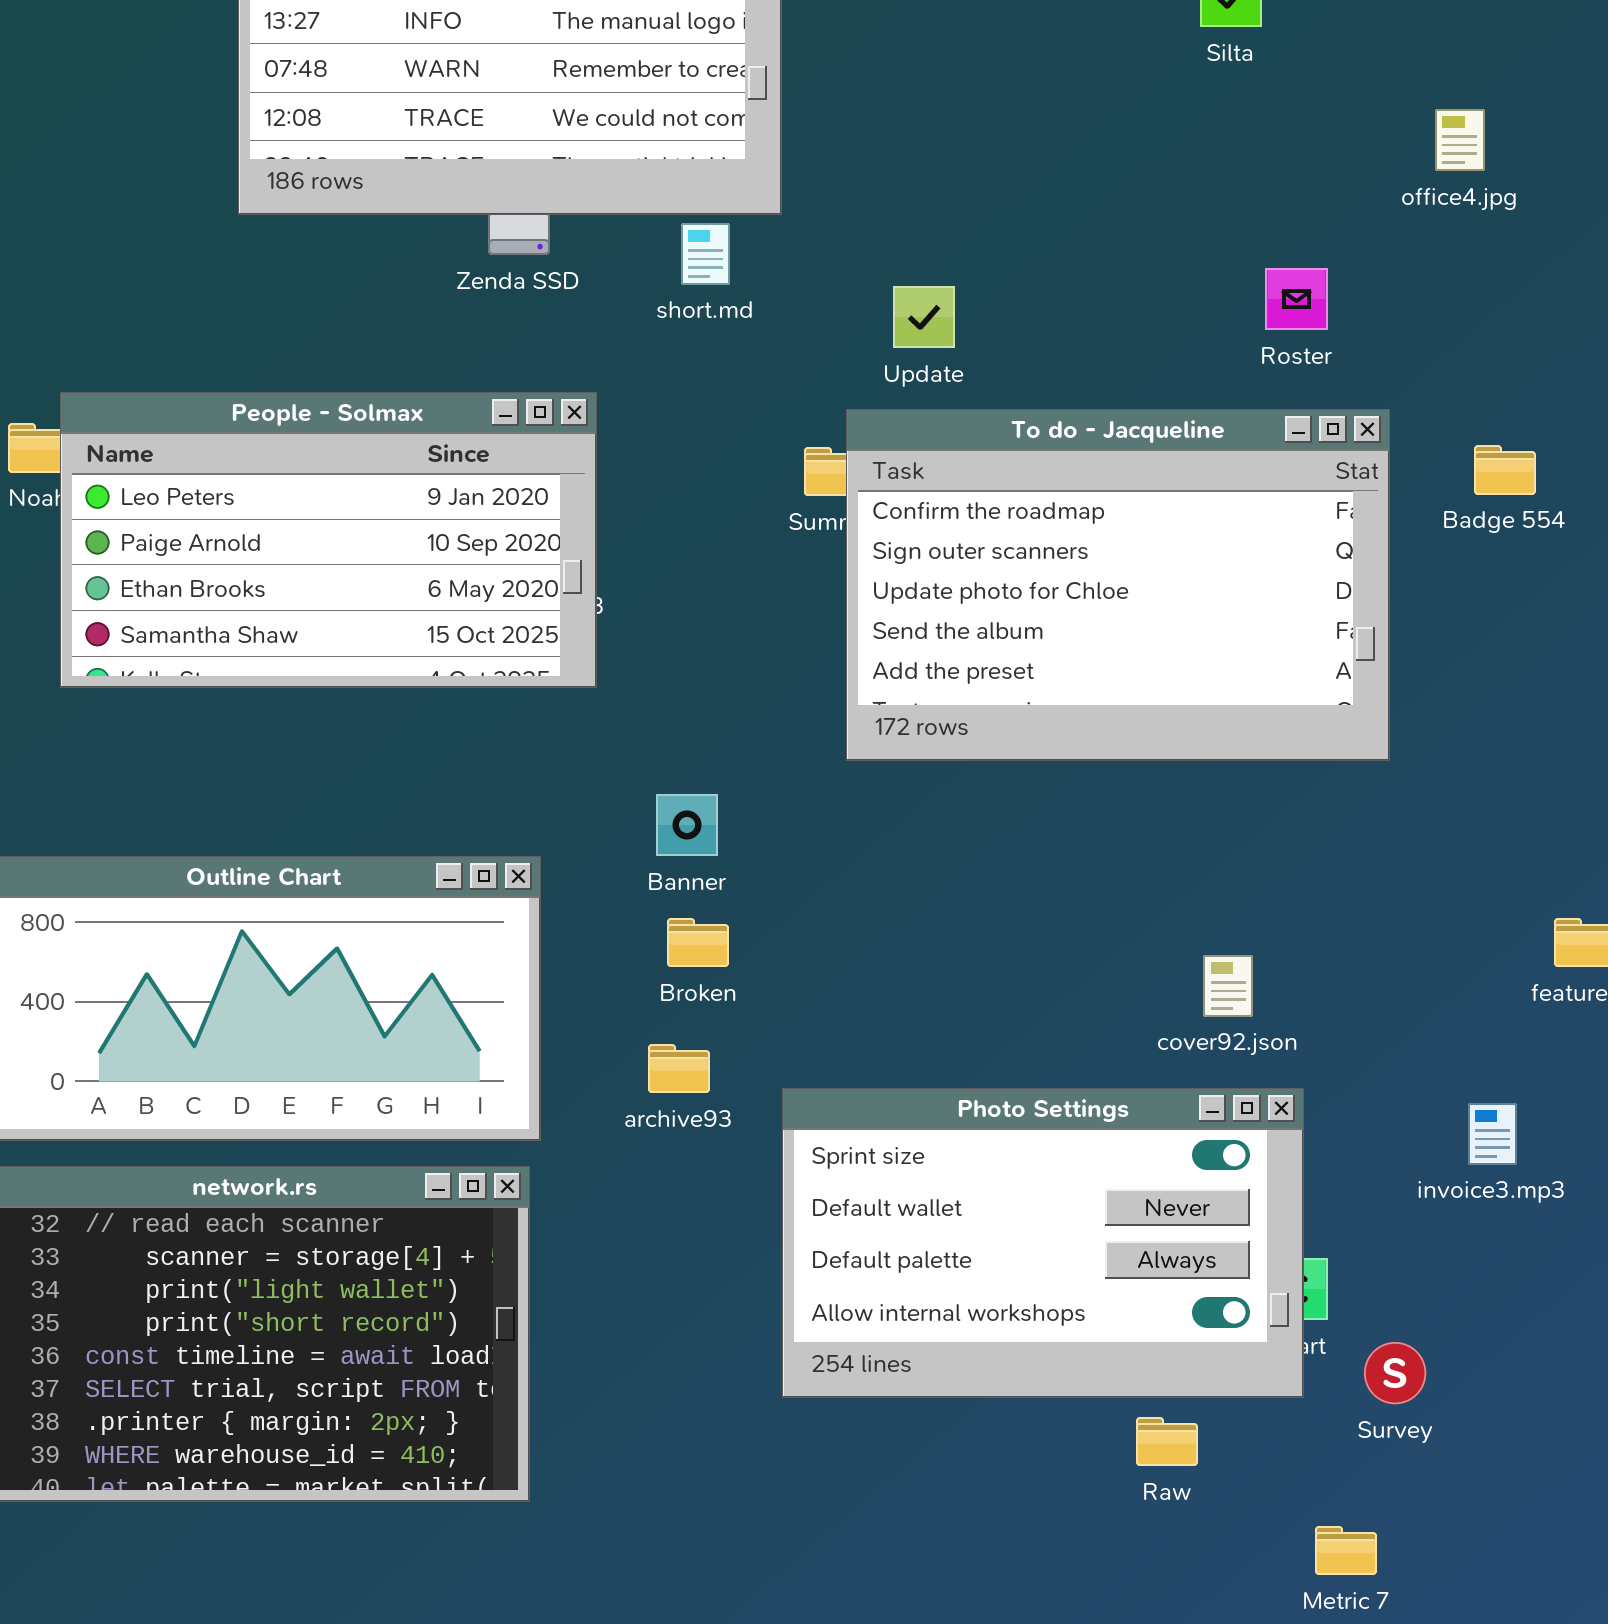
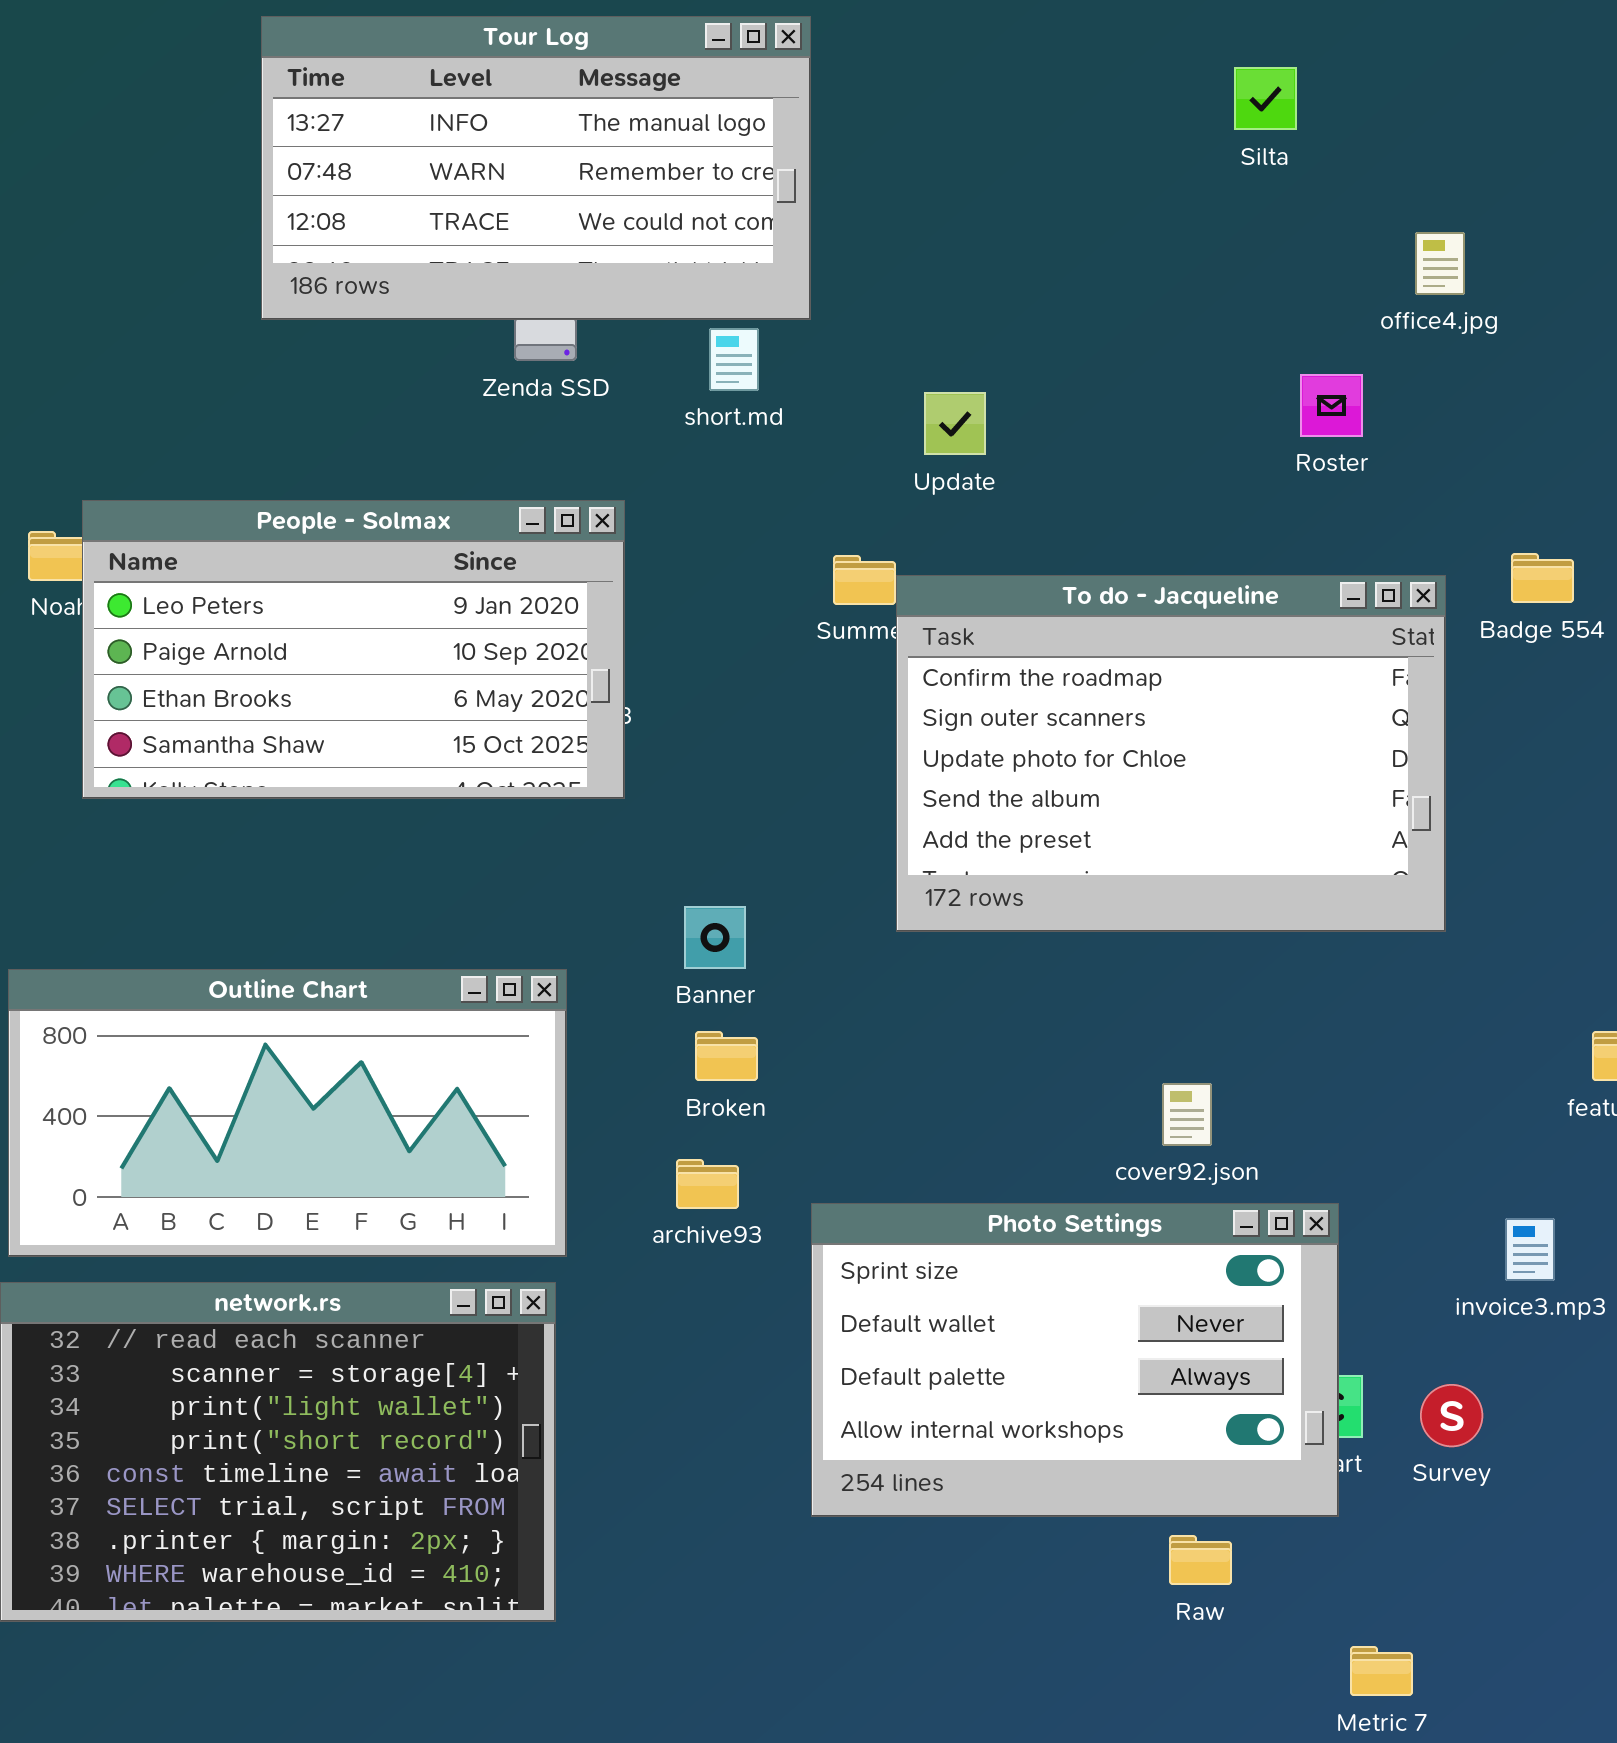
office4.jpg: [1435,109,1485,171] -> [1415,232,1465,295], moved
To do - Jacqueline: [846,409,1390,761] -> [896,575,1446,932], moved
cover92.json: [1203,955,1253,1017] -> [1162,1083,1212,1146], moved
Survey: [1364,1342,1426,1404] -> [1420,1384,1483,1447], moved

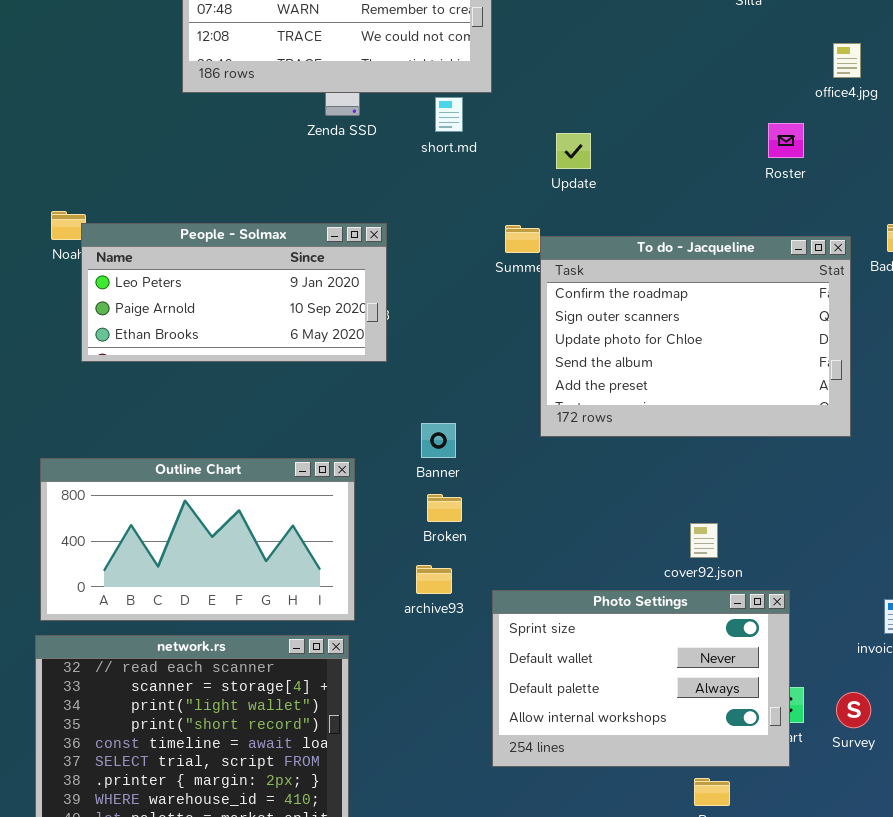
People - Solmax: [82,500,625,799] -> [81,223,387,362], resized

